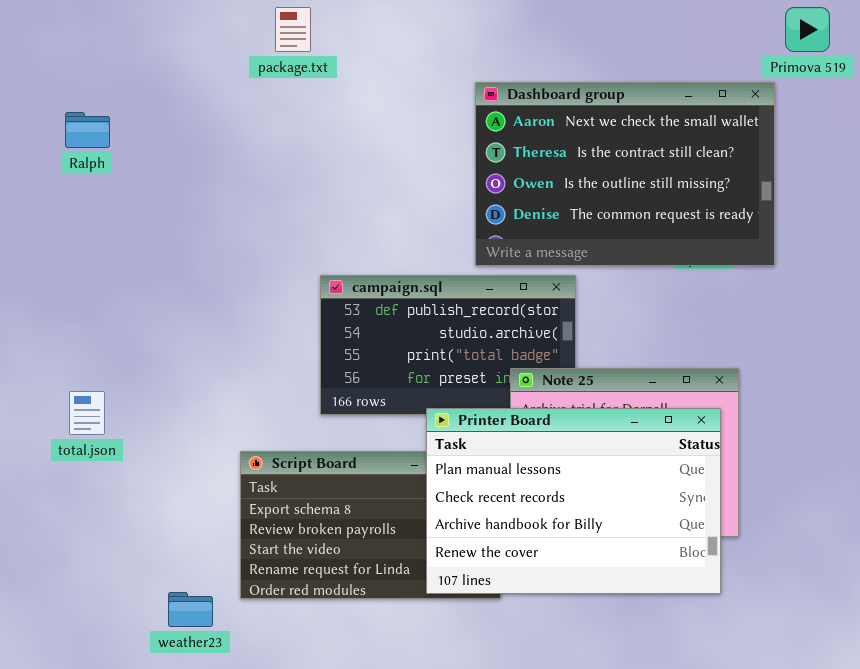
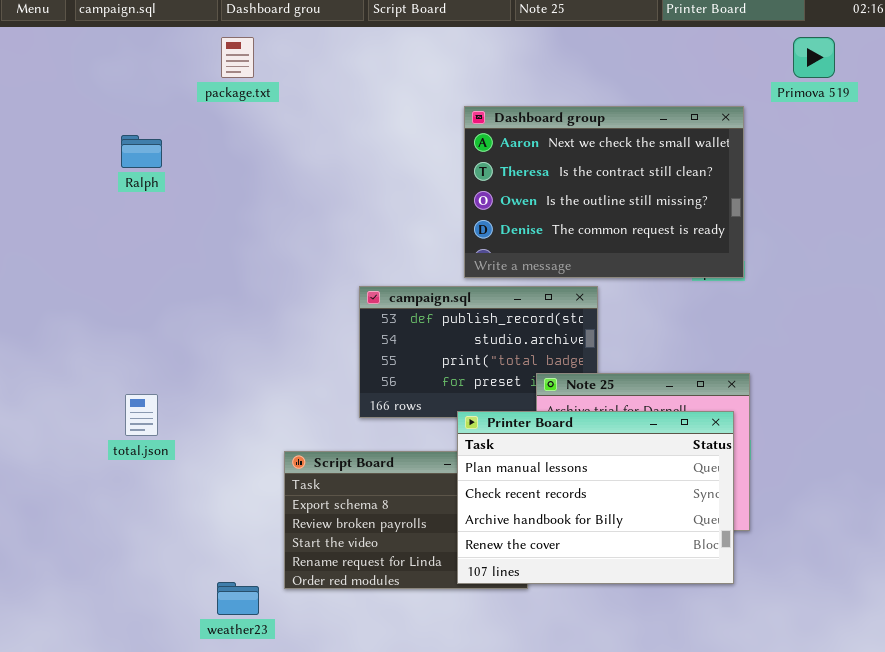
package.txt: [275,7,311,52] -> [221,37,254,78], moved
Dashboard group: [475,82,775,266] -> [464,106,744,278], moved

